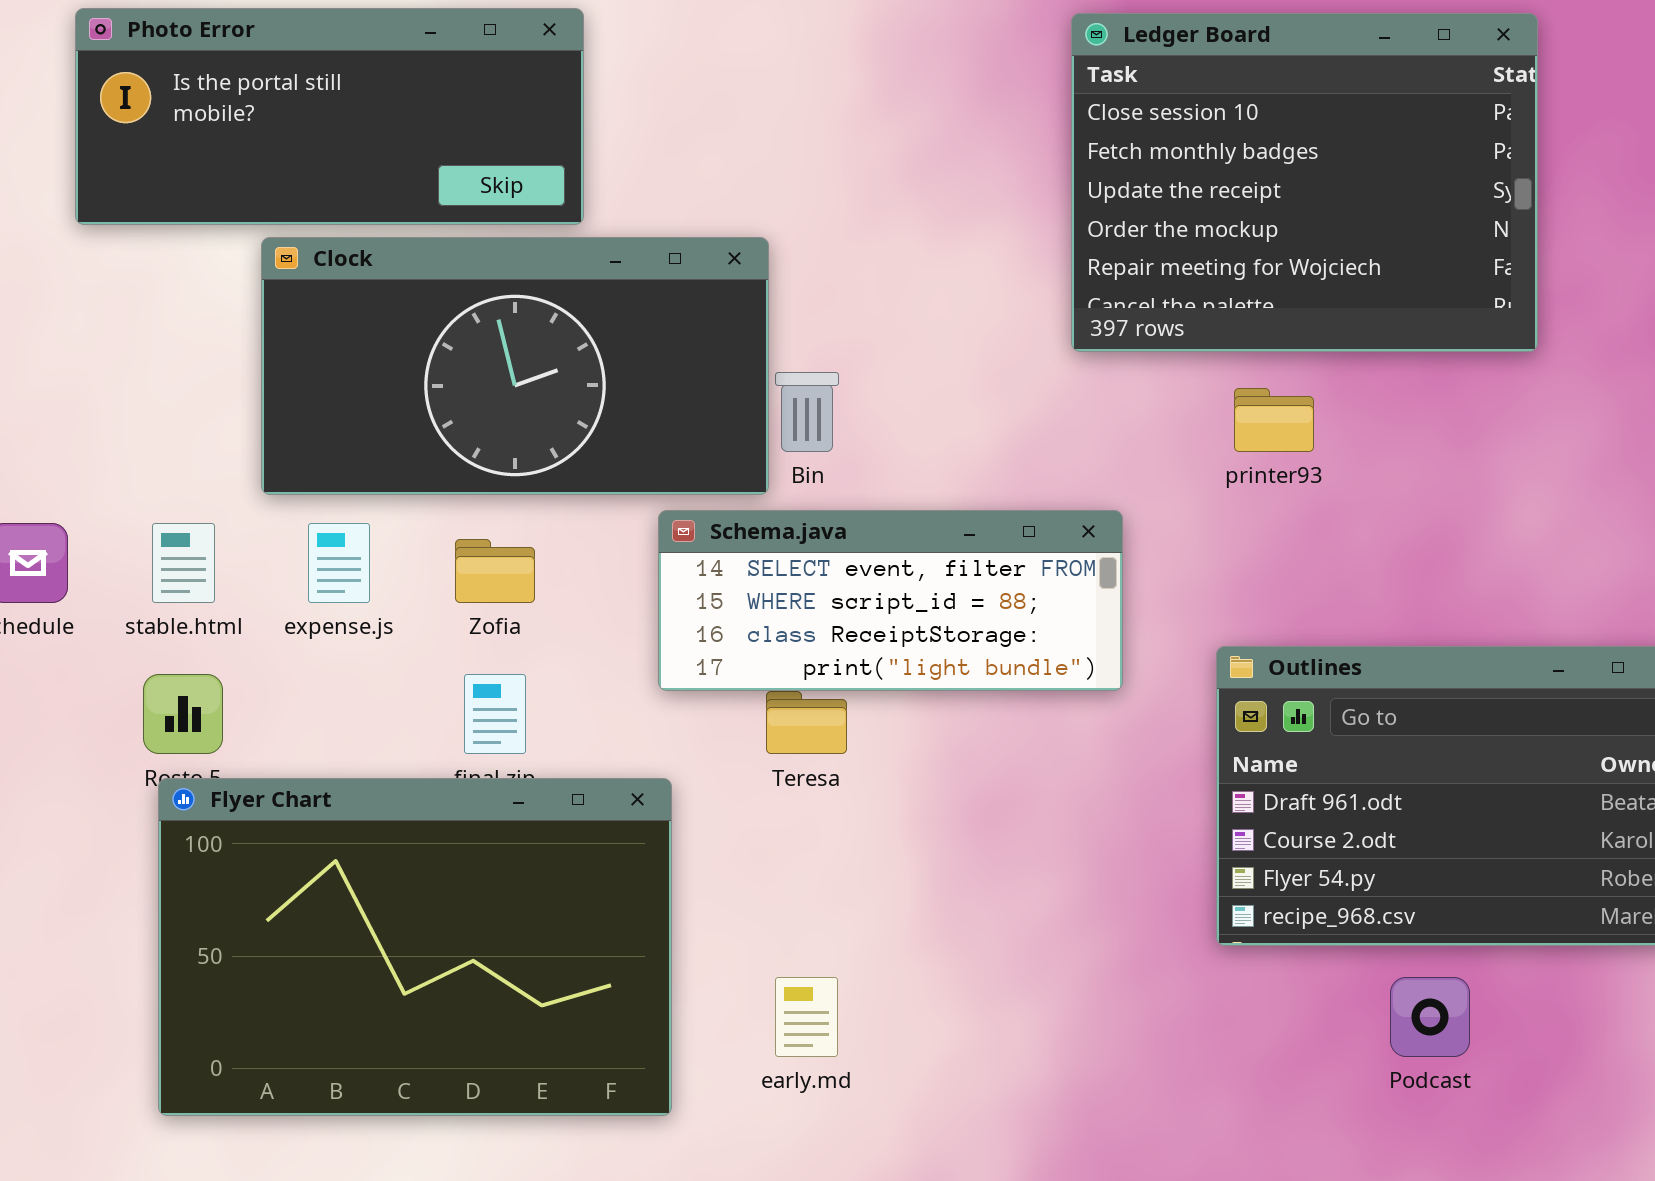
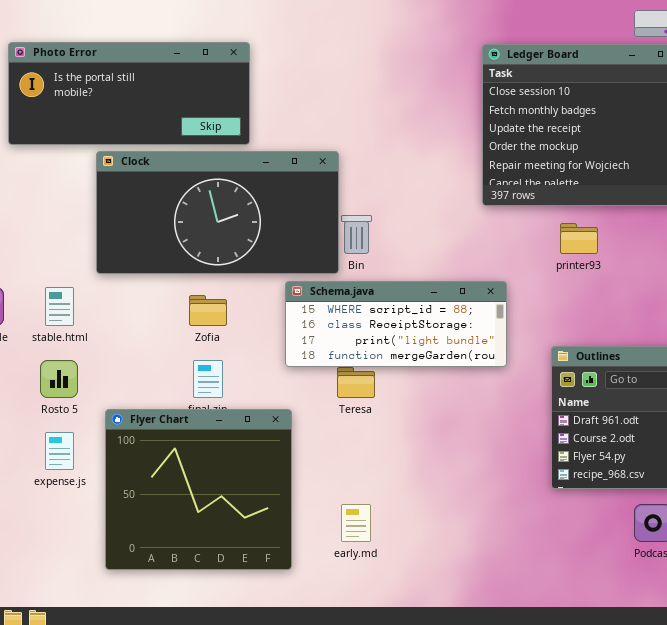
Schema.java: [658,510,1123,691] -> [285,281,507,367], scrolled down 1 row
expense.js: [308,523,370,603] -> [45,432,74,470], moved
Flyer Chart: [158,778,672,1116] -> [105,409,292,570], resized

